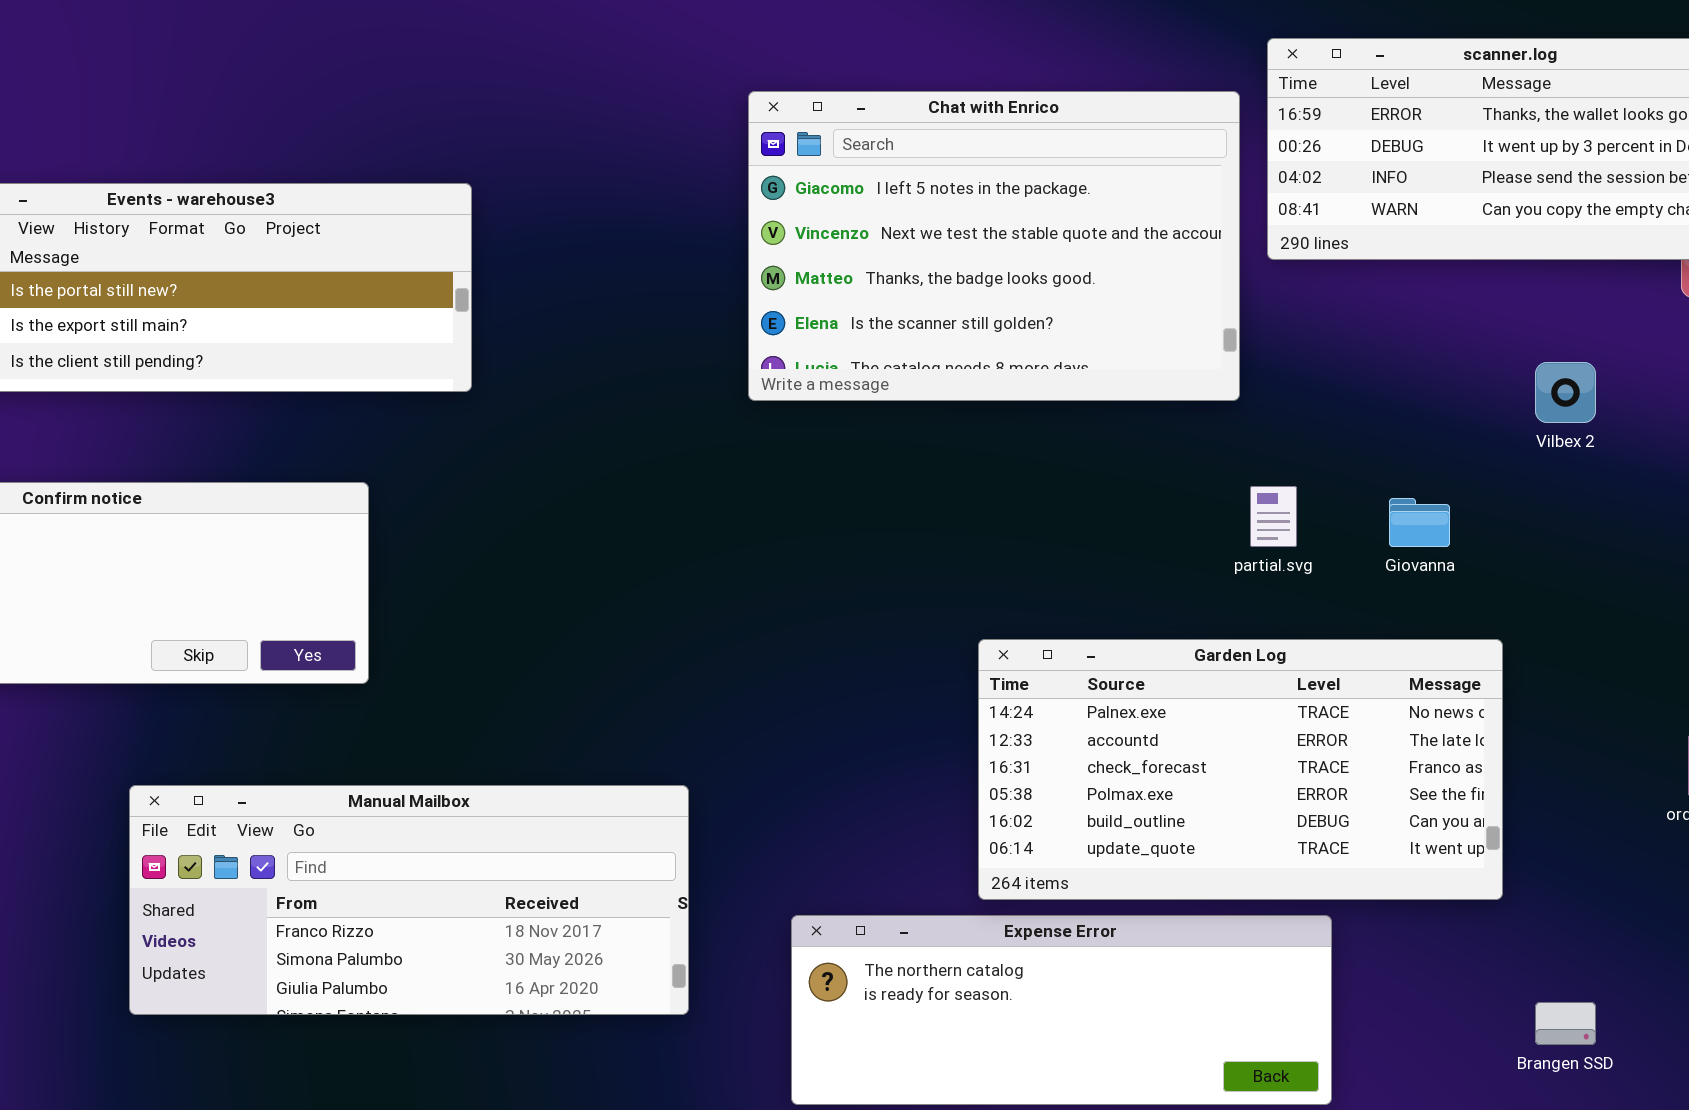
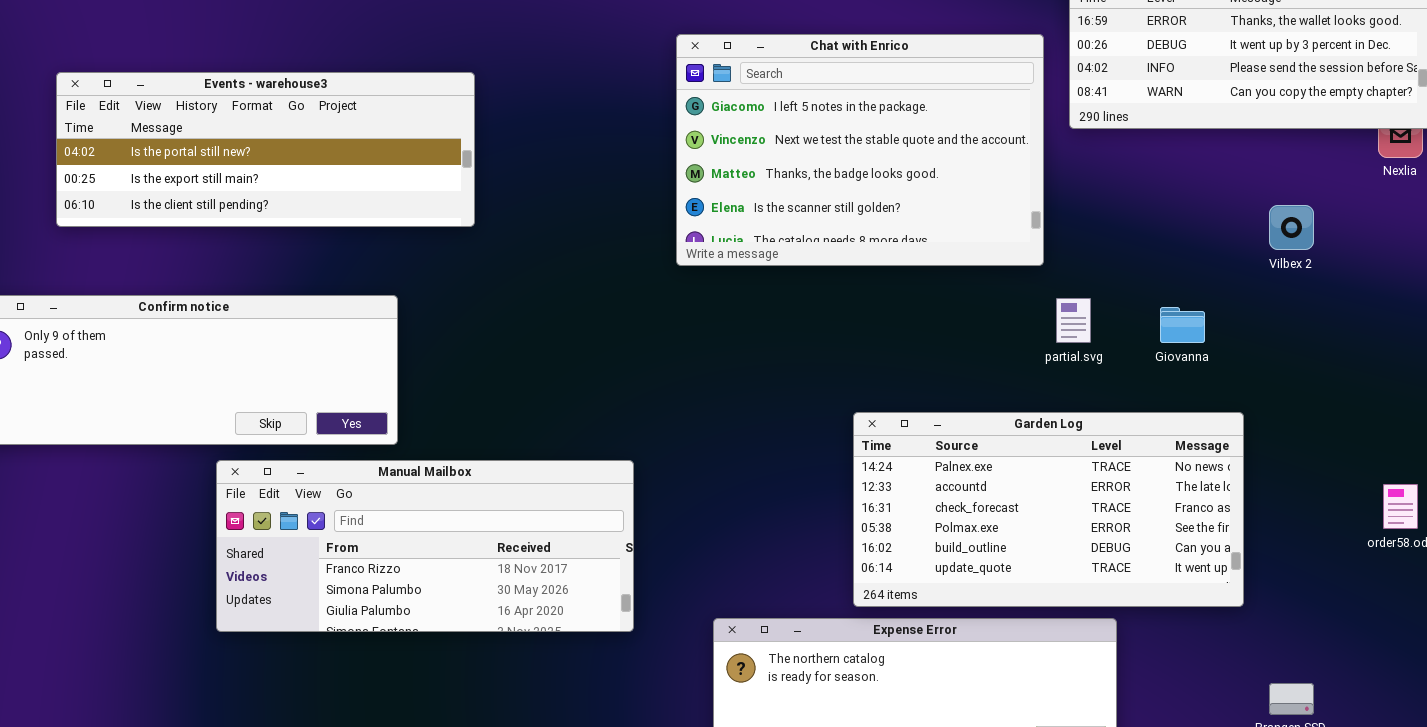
Chat with Enrico: [748,91,1240,401] -> [676,34,1044,266], moved
Manual Mailbox: [129,785,689,1015] -> [216,460,634,632], moved

